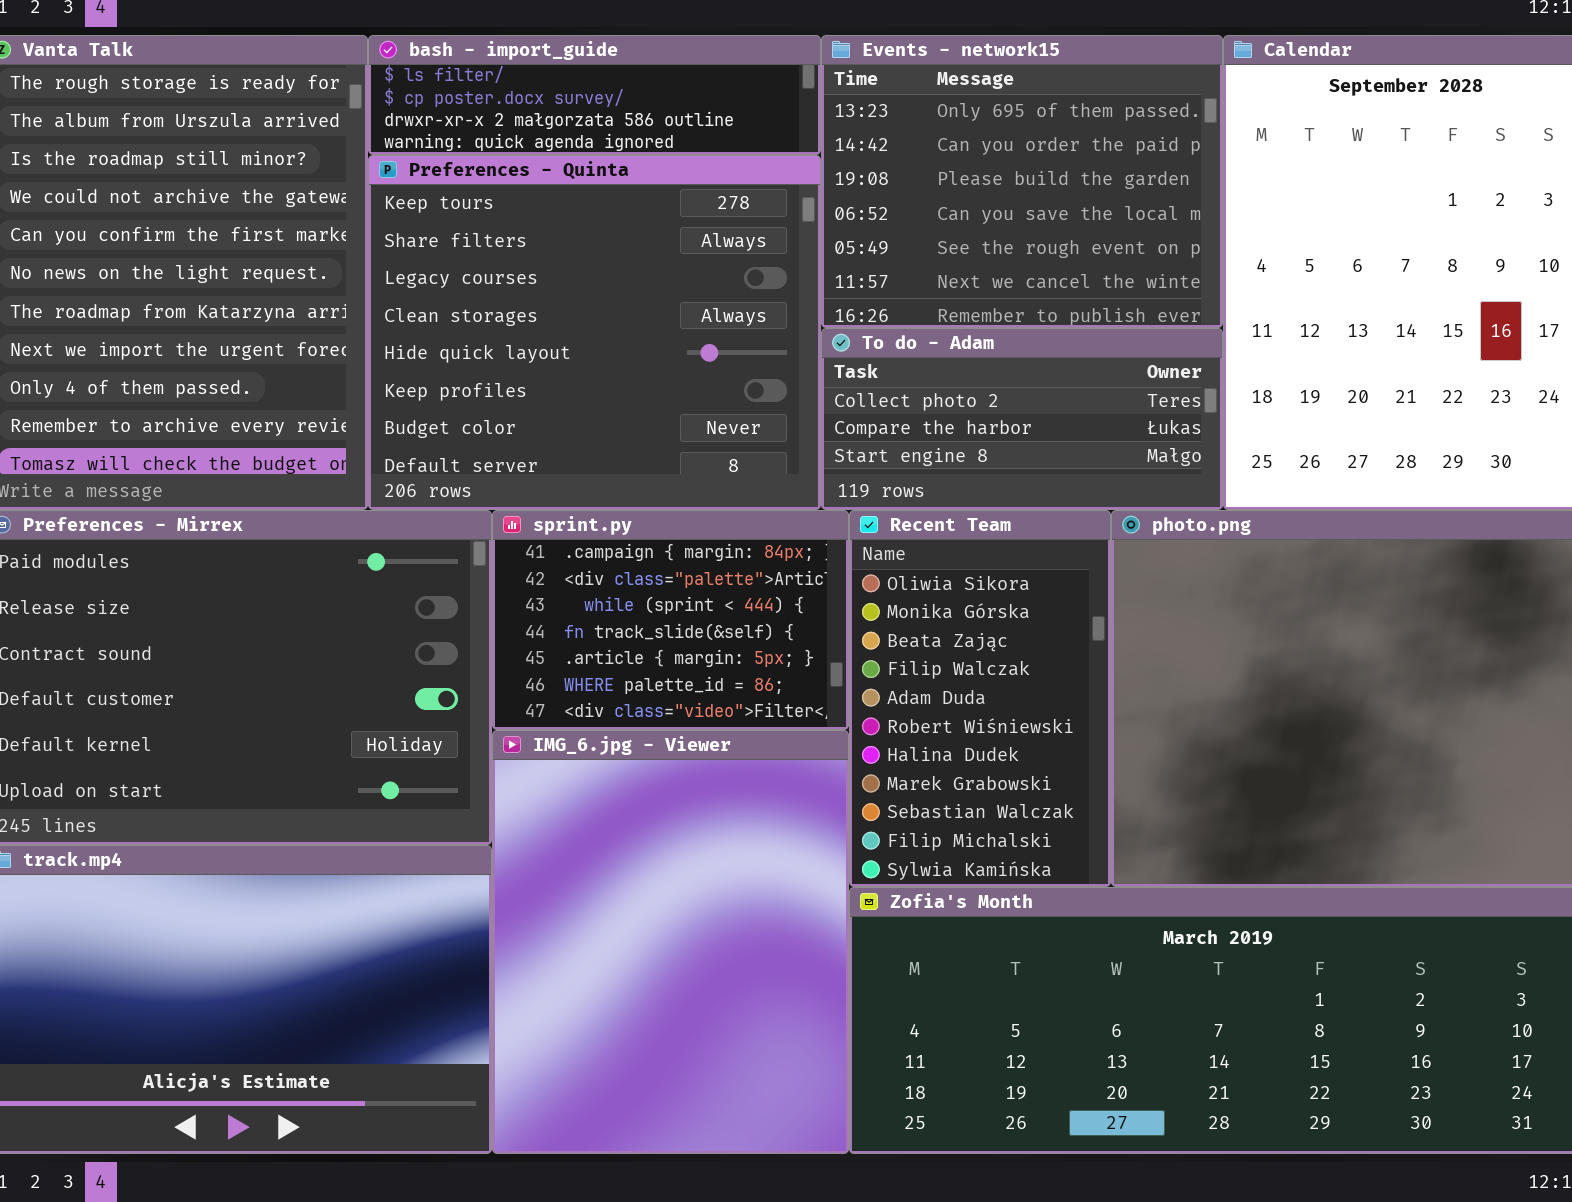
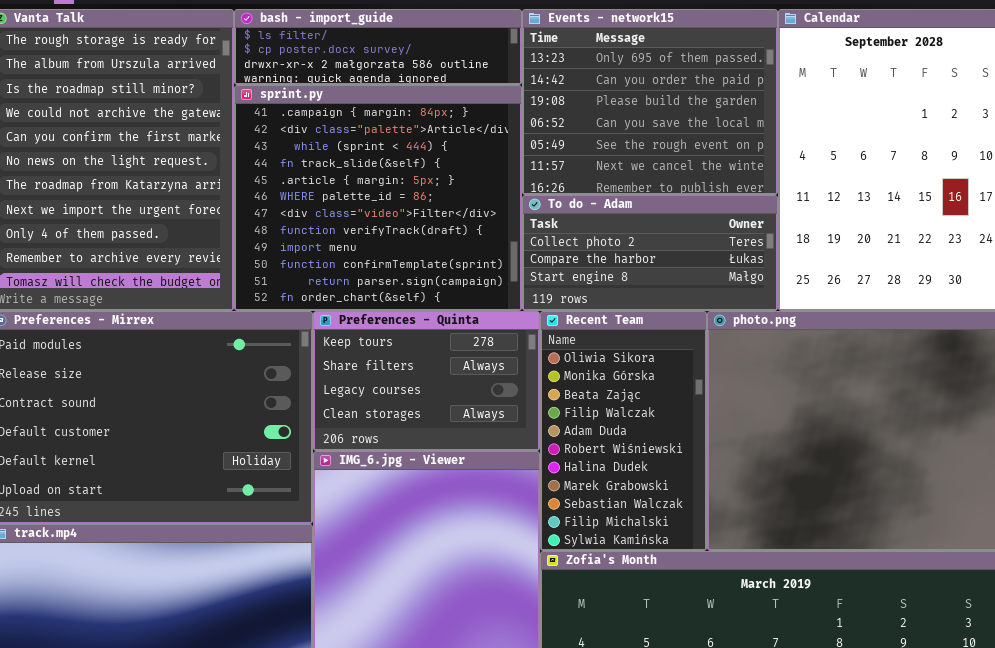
Preferences - Quinta: [368,155,821,510] -> [313,311,540,451], moved, resized
sprint.py: [492,510,849,730] -> [234,85,522,311], moved, resized

